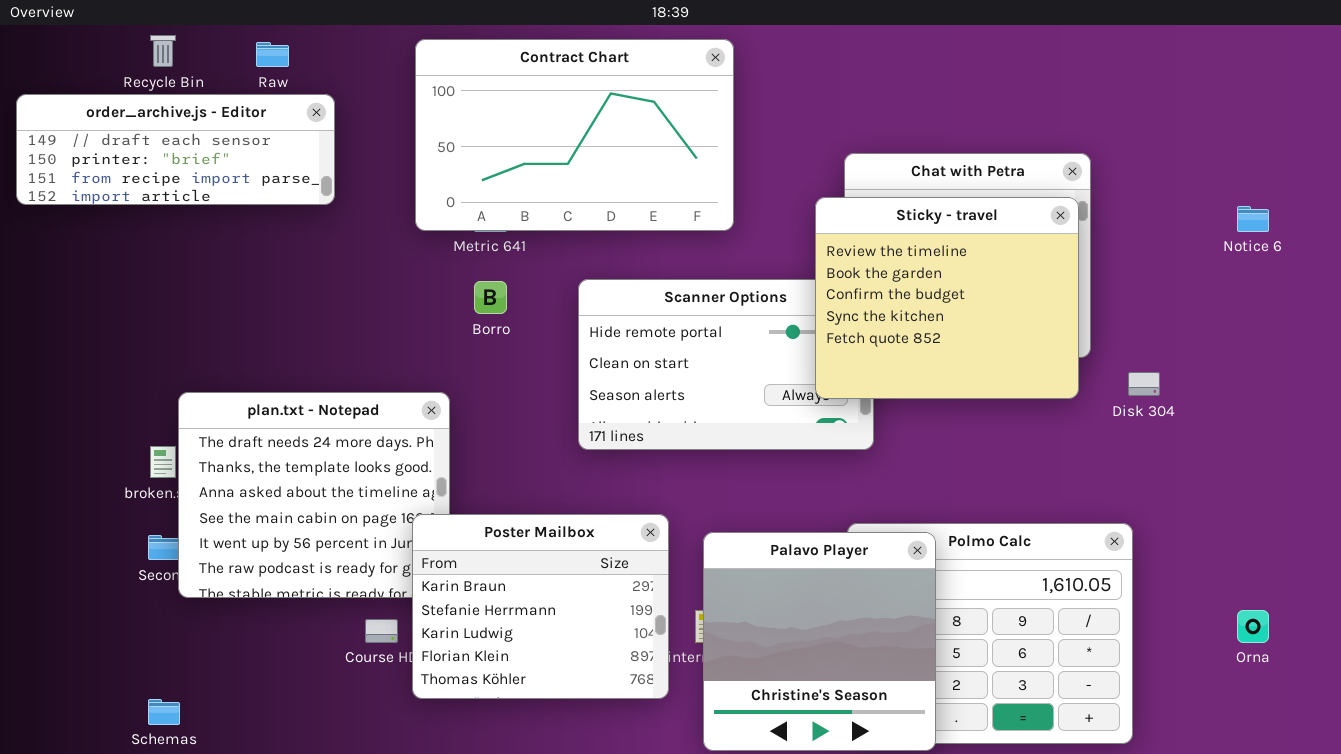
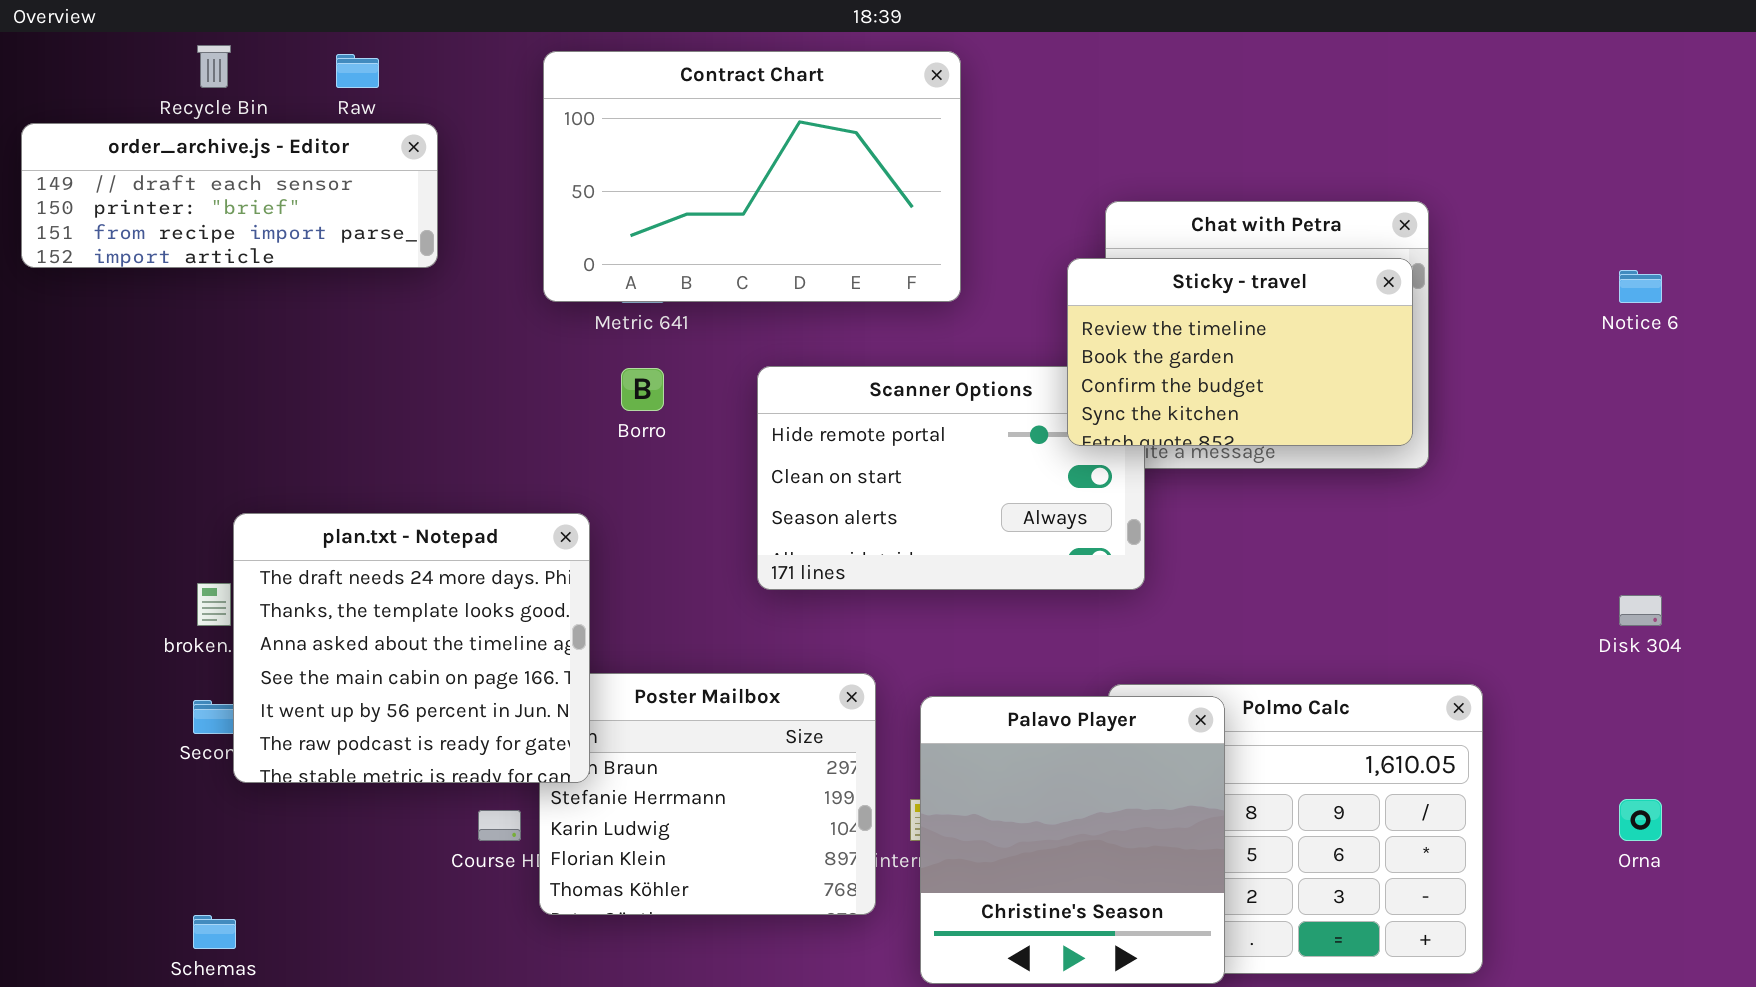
Sticky - travel: [815,197,1079,399] -> [1067,258,1413,446], resized
Disk 304: [1128,372,1160,396] -> [1619,595,1662,626], moved
plan.txt - Notepad: [178,392,450,598] -> [233,513,590,783], raised

